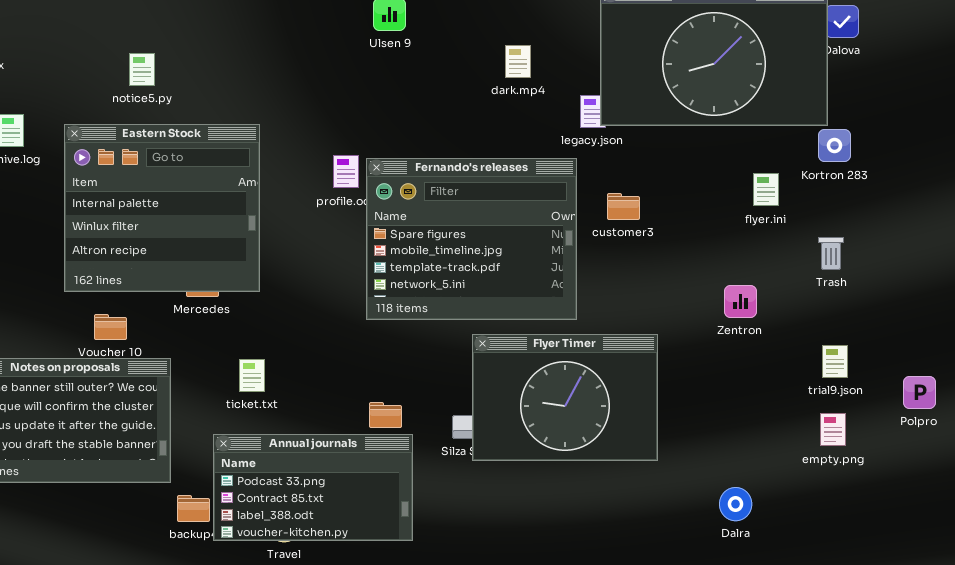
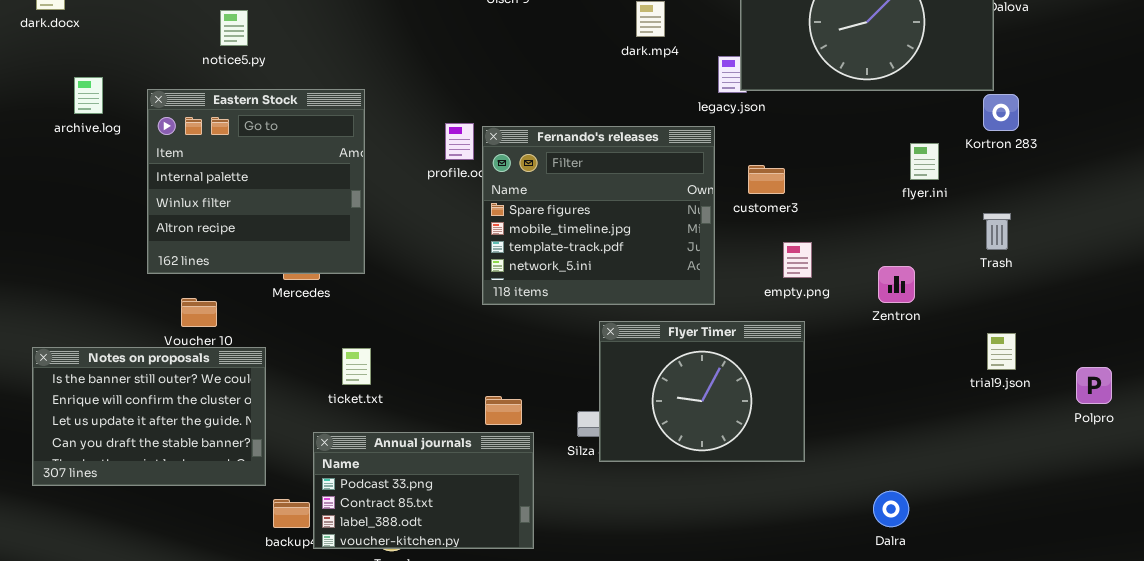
empty.png: [820,413,846,446] -> [783,242,812,278], moved

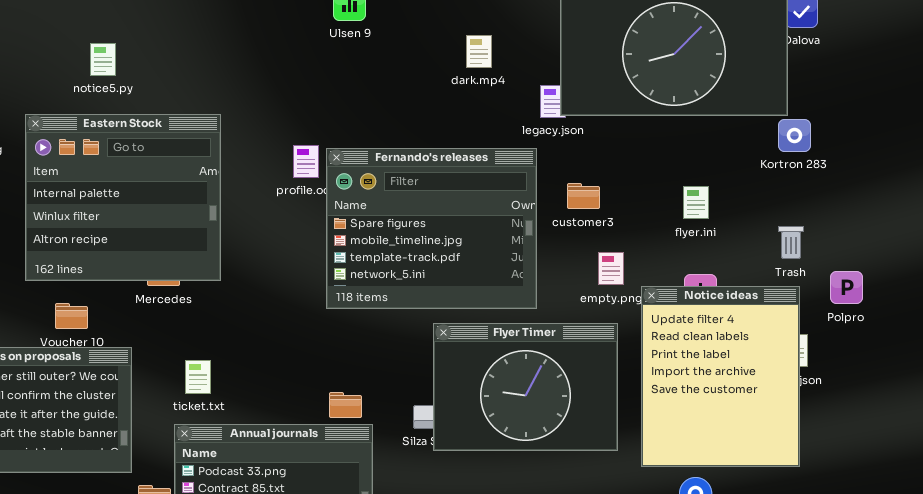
flyer.ini: [910,143,939,180] -> [683,186,709,219], moved
Notice ideas: none -> [641,286,800,467], opened
ticket.txt: [342,348,371,385] -> [185,360,211,394], moved
Polpro: [1076,367,1112,404] -> [830,271,863,304], moved

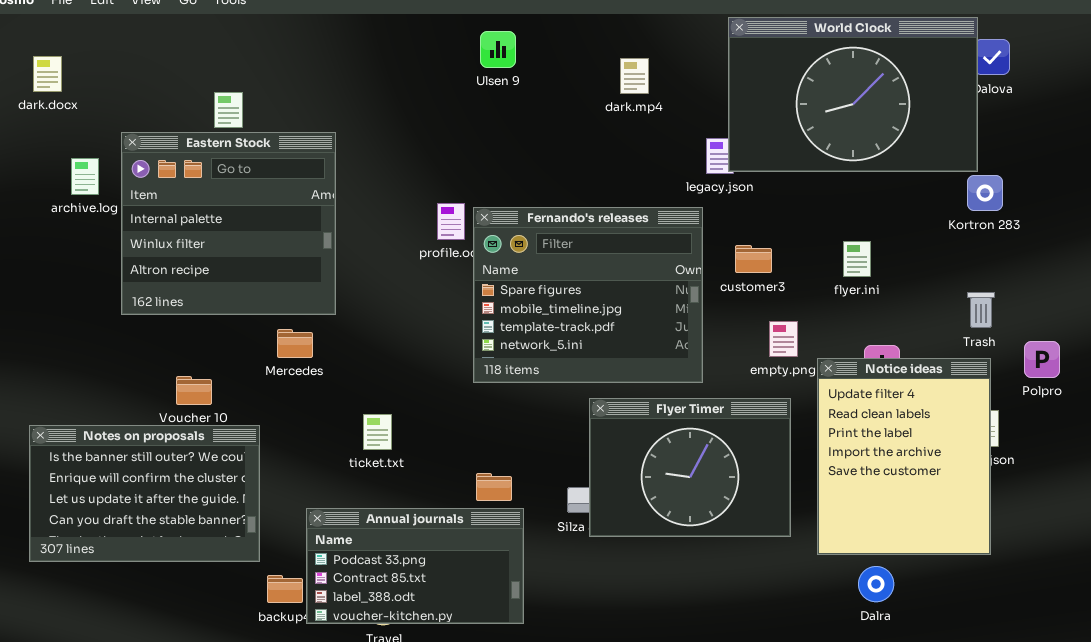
dark.mp4: [466,35,492,68] -> [620,58,649,94], moved
Eastern Stock: [25,114,221,281] -> [121,132,336,315], moved
flyer.ini: [683,186,709,219] -> [843,241,871,277], moved
ticket.txt: [185,360,211,394] -> [363,414,392,450], moved

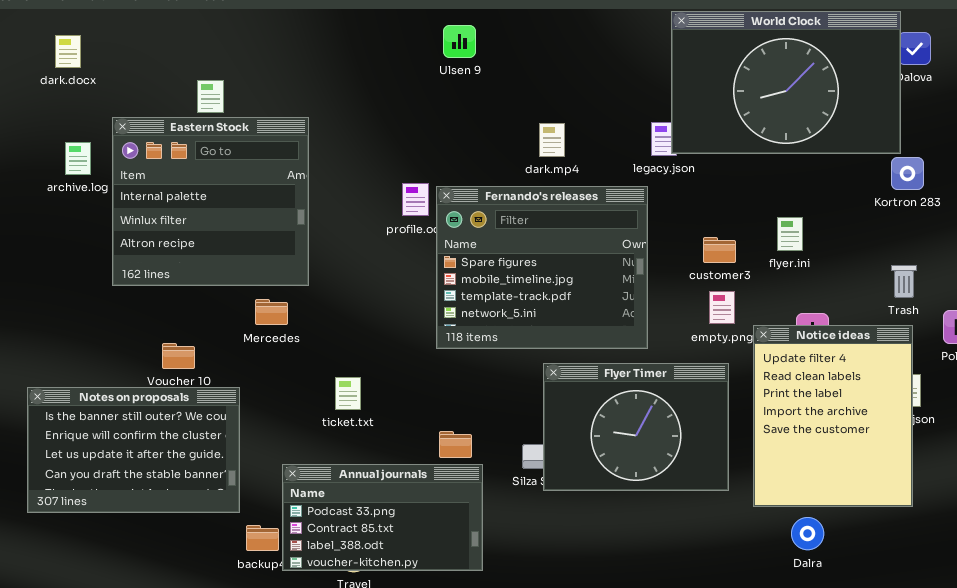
dark.docx: [33,56,62,92] -> [55,35,81,68], moved
dark.mp4: [620,58,649,94] -> [539,123,565,157], moved
customer3: [735,245,772,273] -> [703,237,736,263], moved

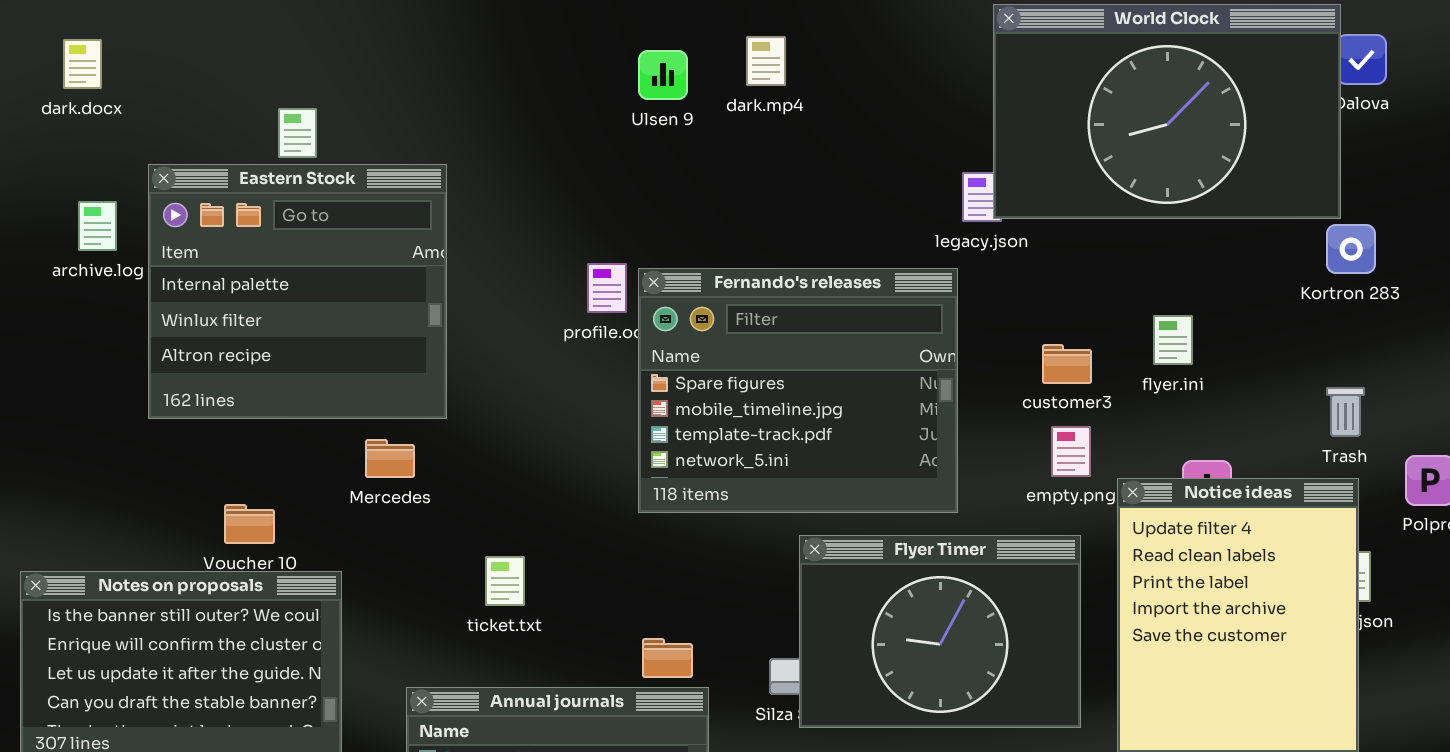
Ulsen 9: [443,25,476,58] -> [638,50,688,100], moved
dark.mp4: [539,123,565,157] -> [746,36,786,86], moved

